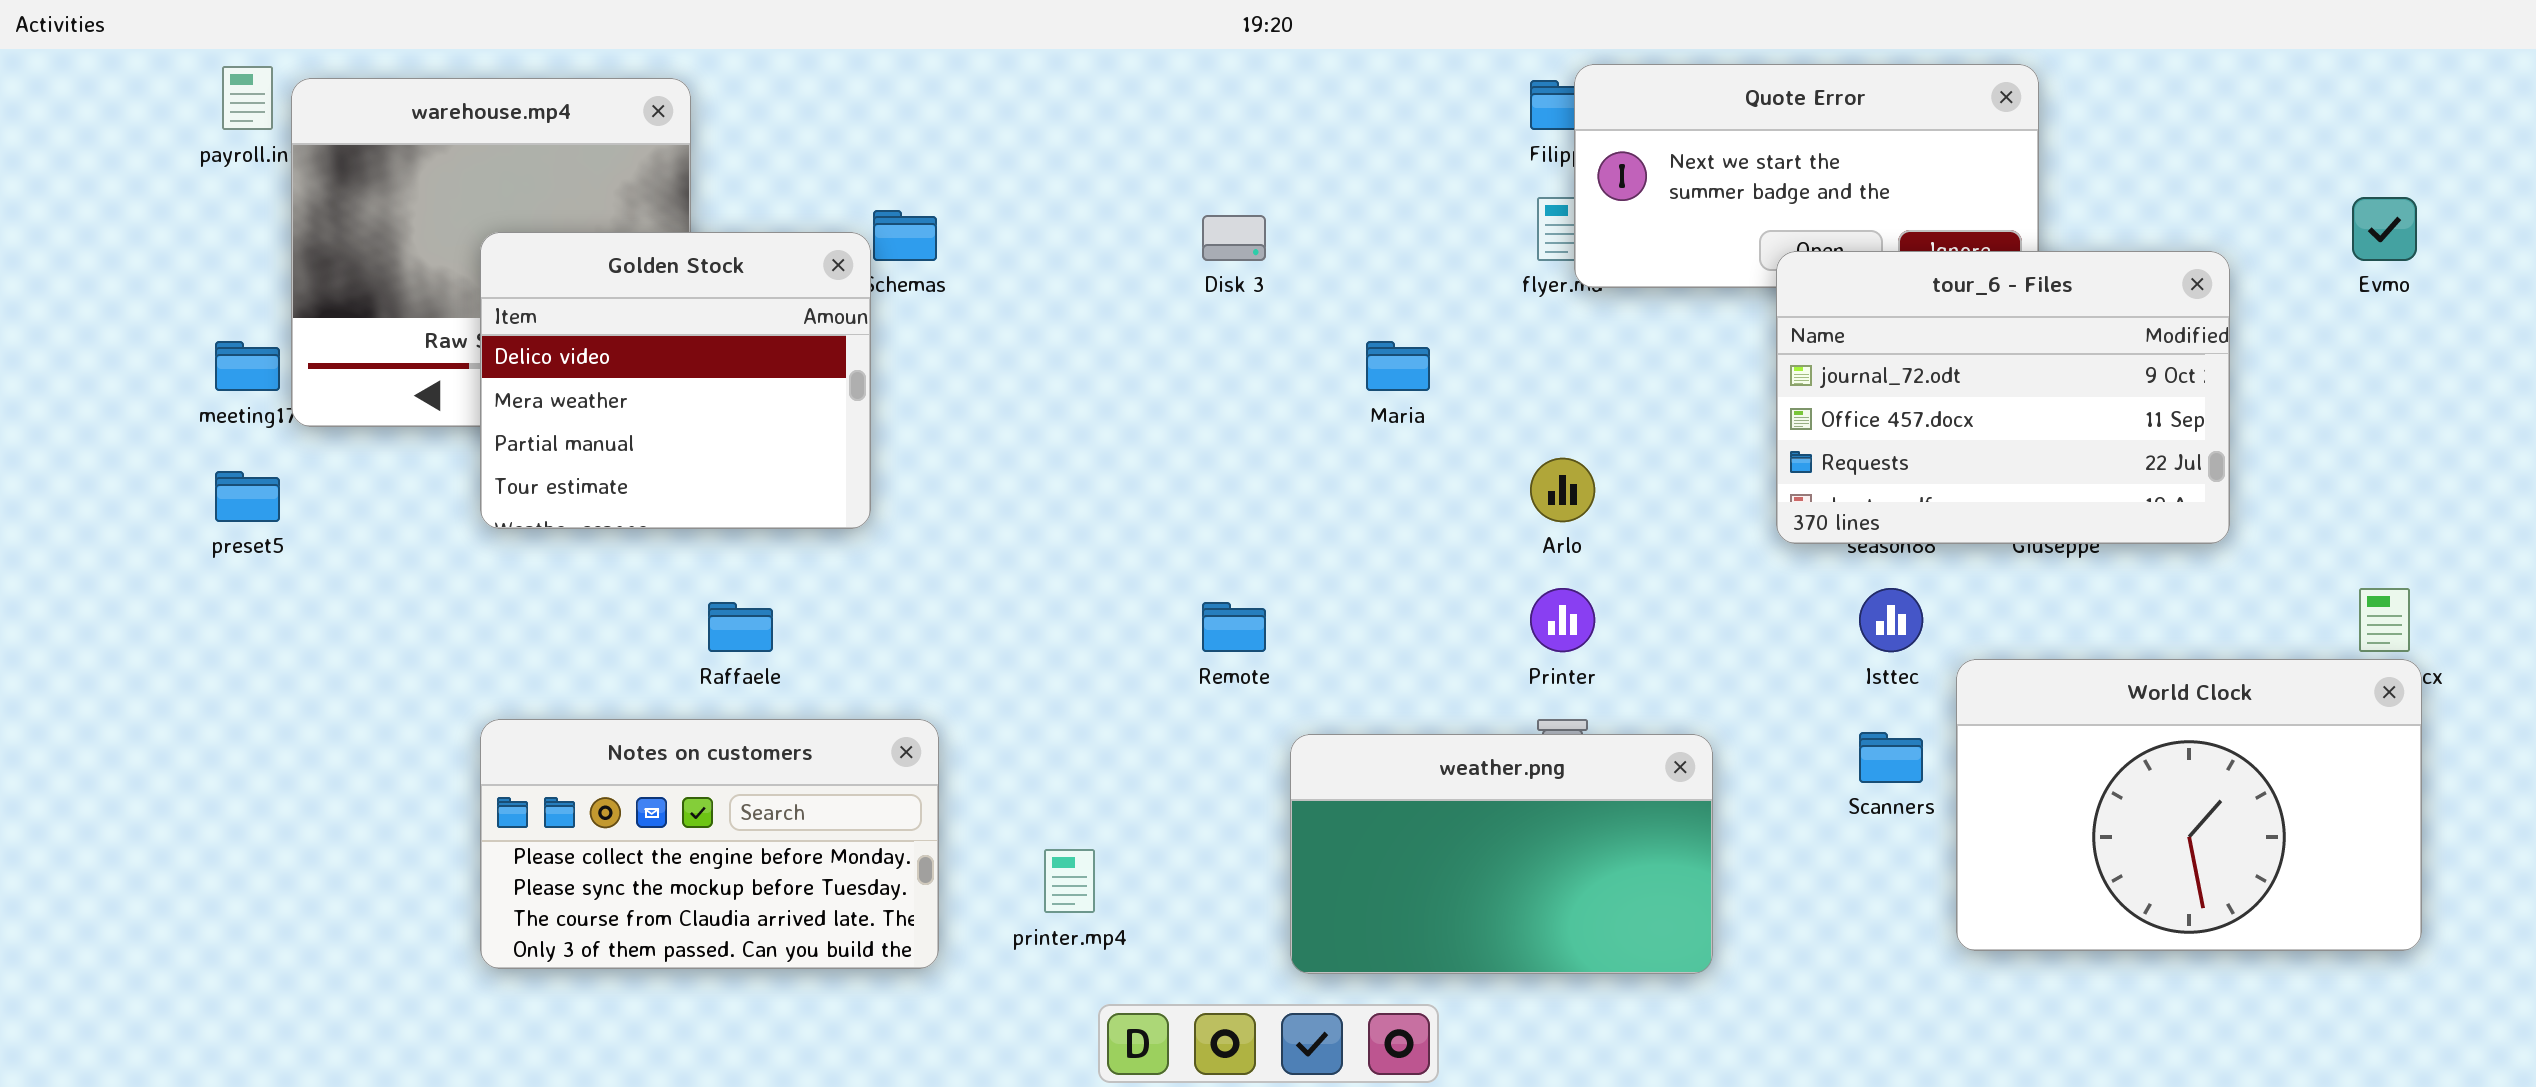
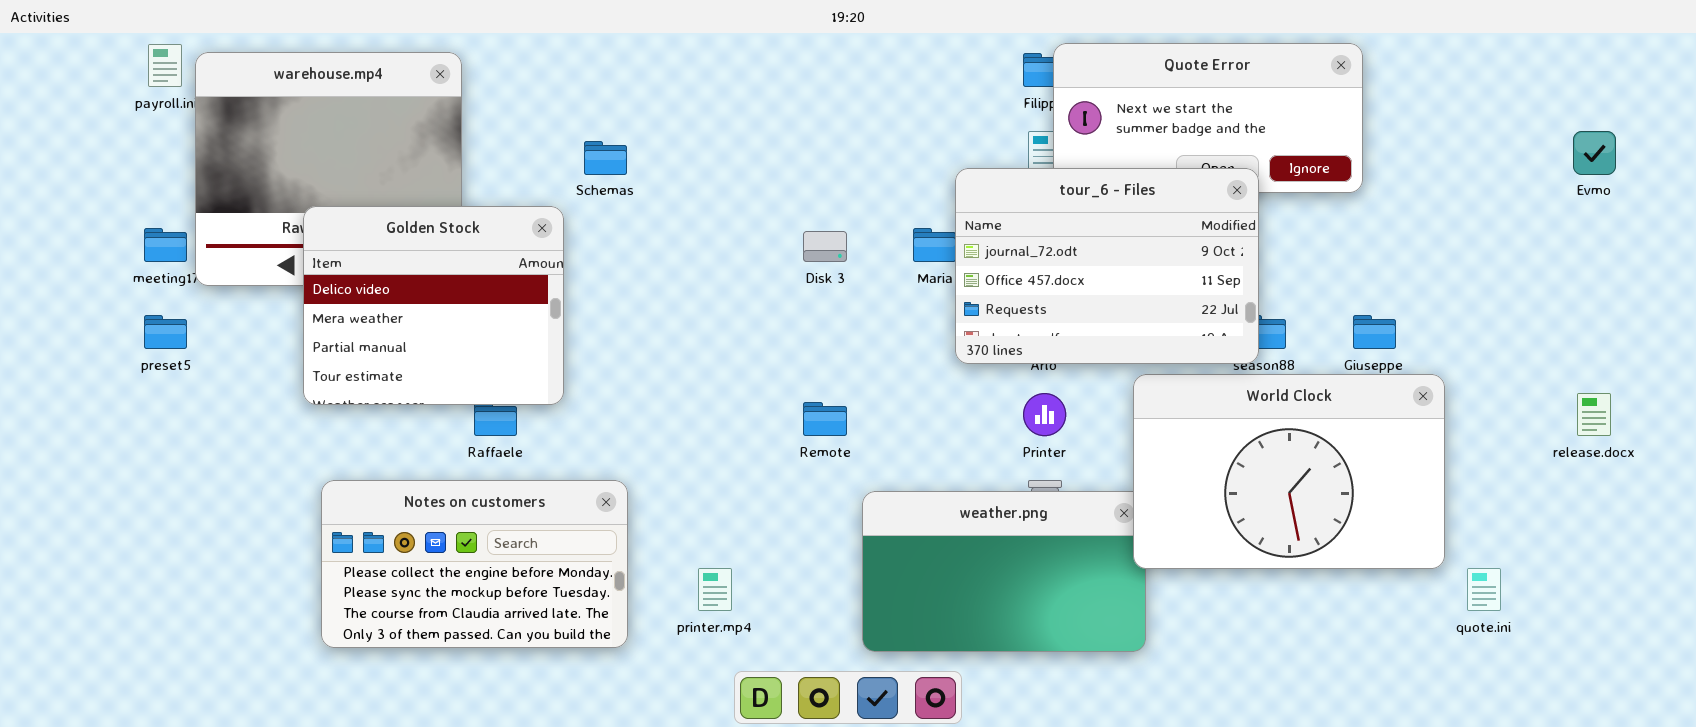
Disk 3: [1202,215,1266,261] -> [803,231,847,262], moved
Golden Stock: [480,232,871,529] -> [303,206,564,405], moved
tour_6 - Files: [1776,251,2230,544] -> [955,168,1259,364], moved
World Clock: [1956,659,2422,951] -> [1133,374,1445,569], moved

